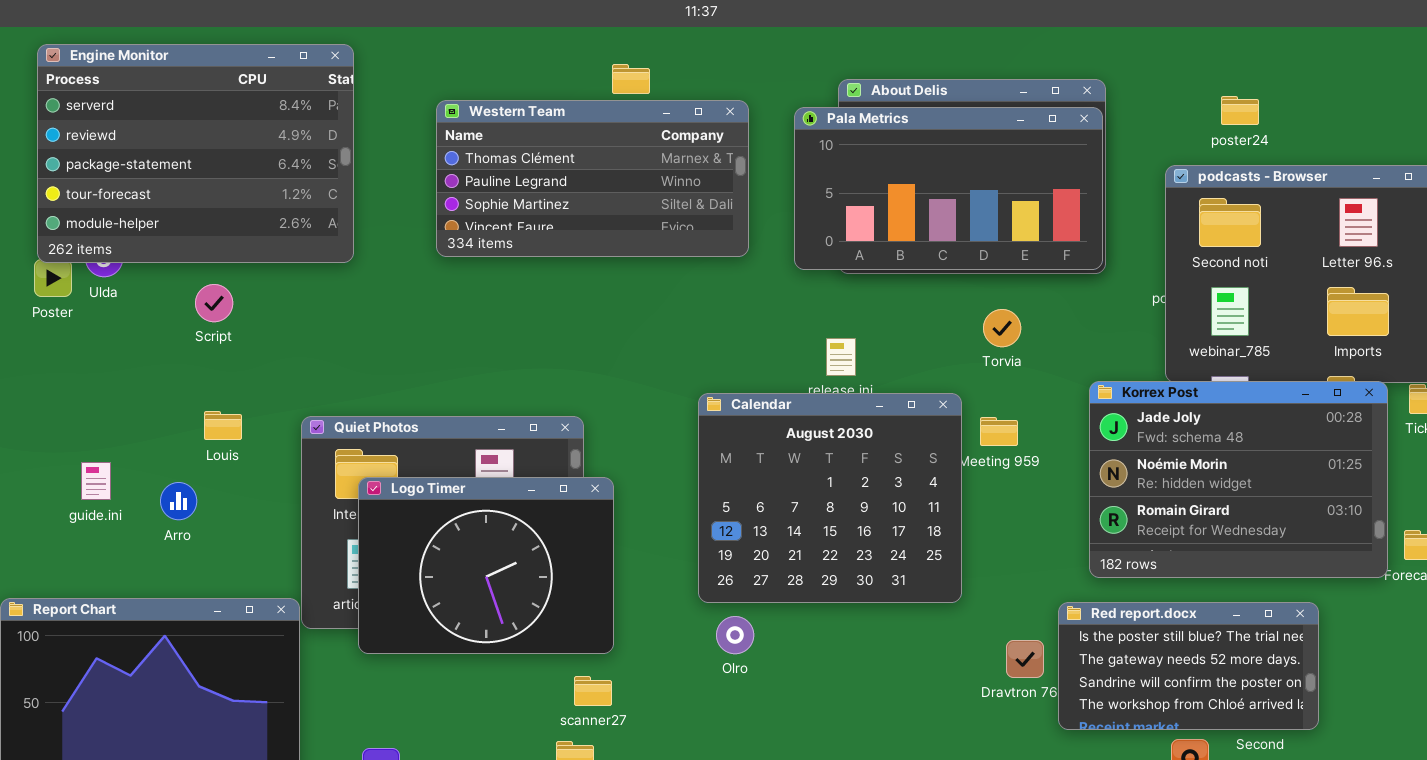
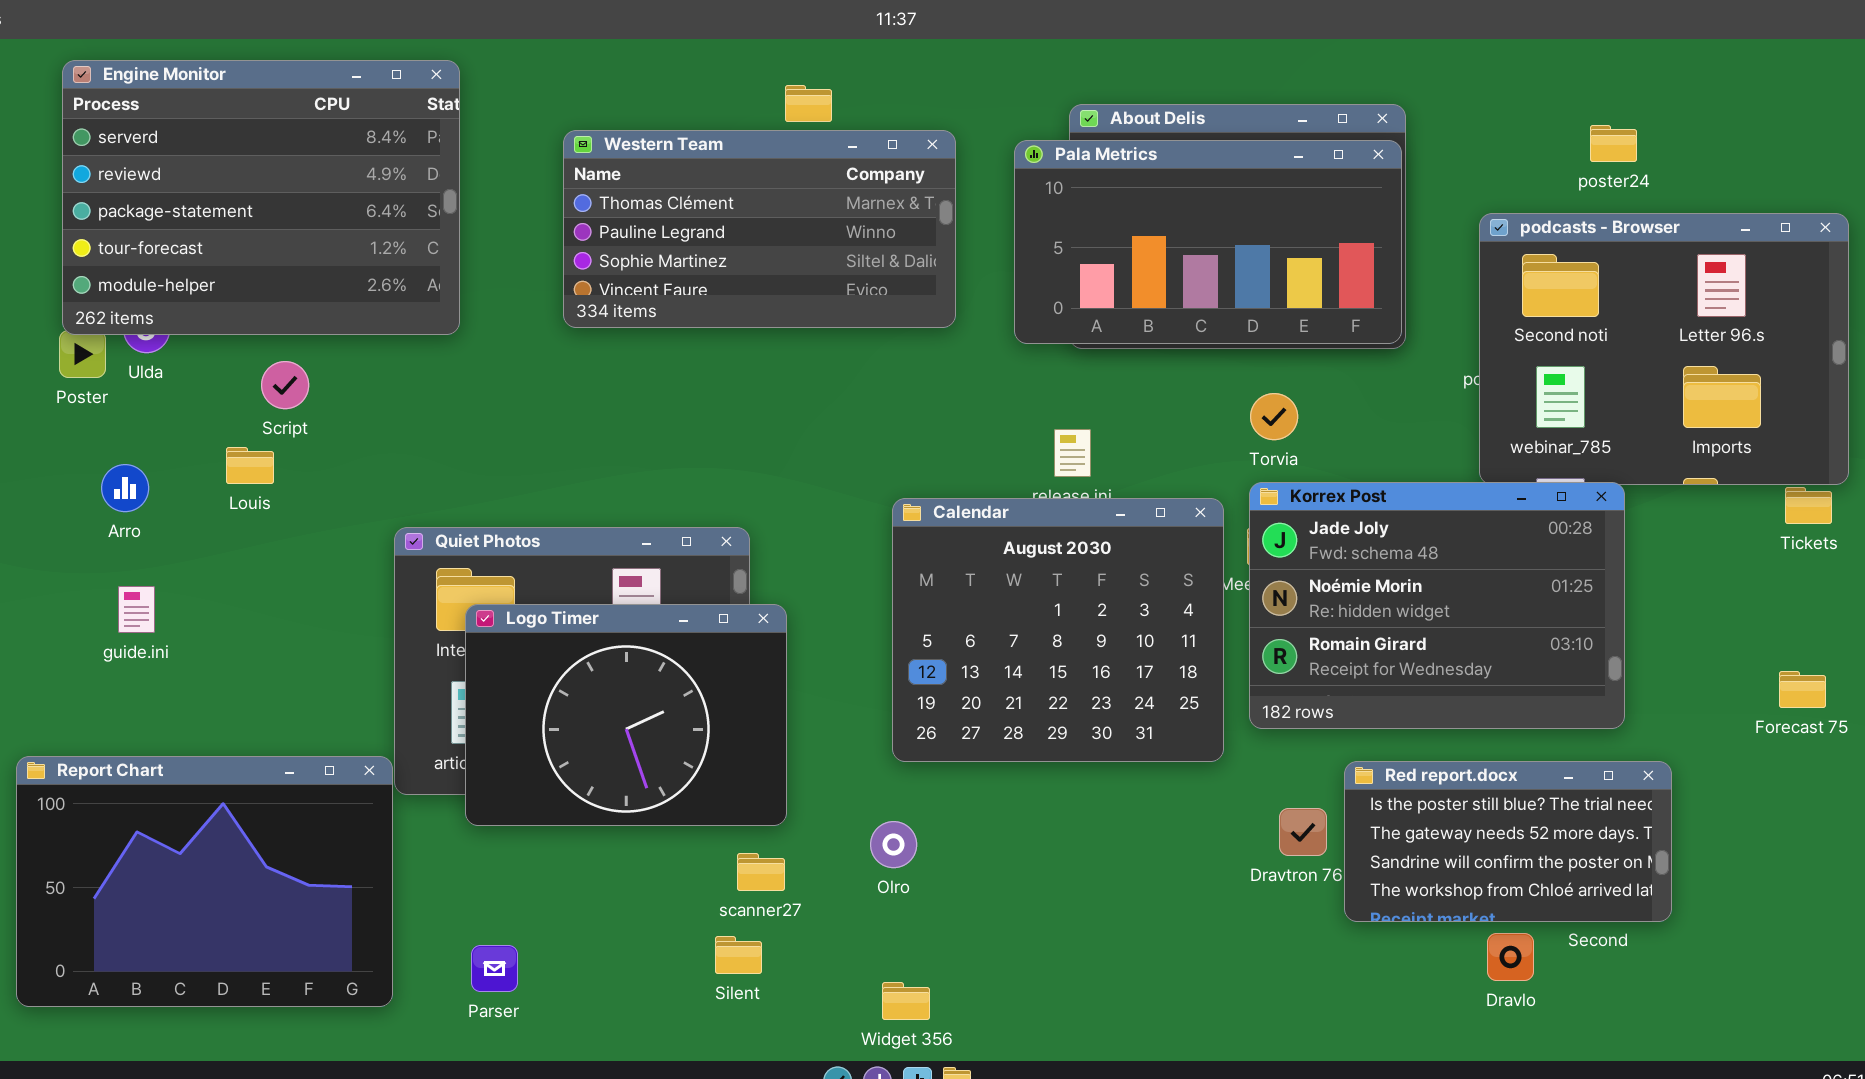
poster24: [1221,96,1259,125] -> [1590,125,1637,162], moved
Korrex Post: [1089,381,1388,578] -> [1249,482,1625,729], moved
Louis: [204,411,242,440] -> [226,447,274,484], moved
Arro: [160,482,197,520] -> [101,464,149,512], moved
Olro: [716,616,754,654] -> [870,821,917,868], moved

